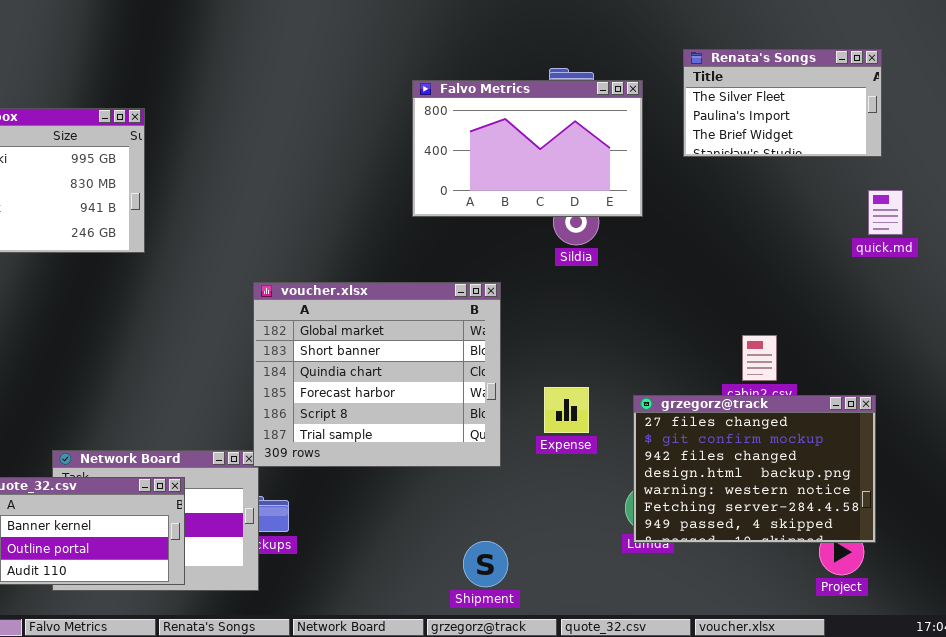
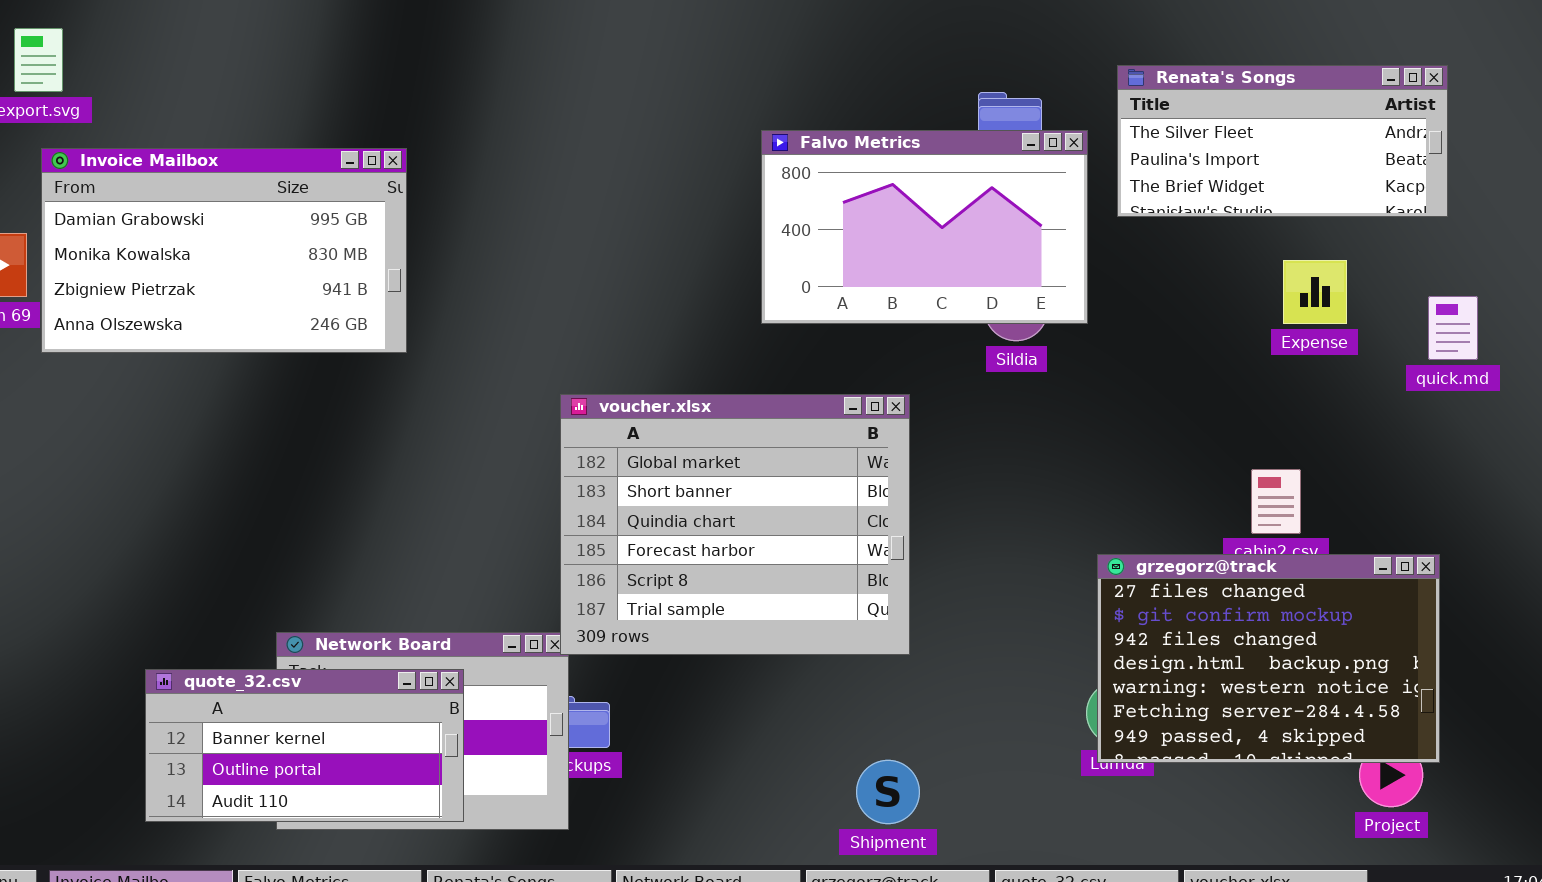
Renata's Songs: [683,49,882,157] -> [1117,65,1448,217], resized
Falvo Metrics: [412,80,643,217] -> [761,130,1088,324], moved
quick.md: [868,190,903,235] -> [1428,296,1478,360], moved
Expense: [544,387,589,433] -> [1283,260,1347,324], moved

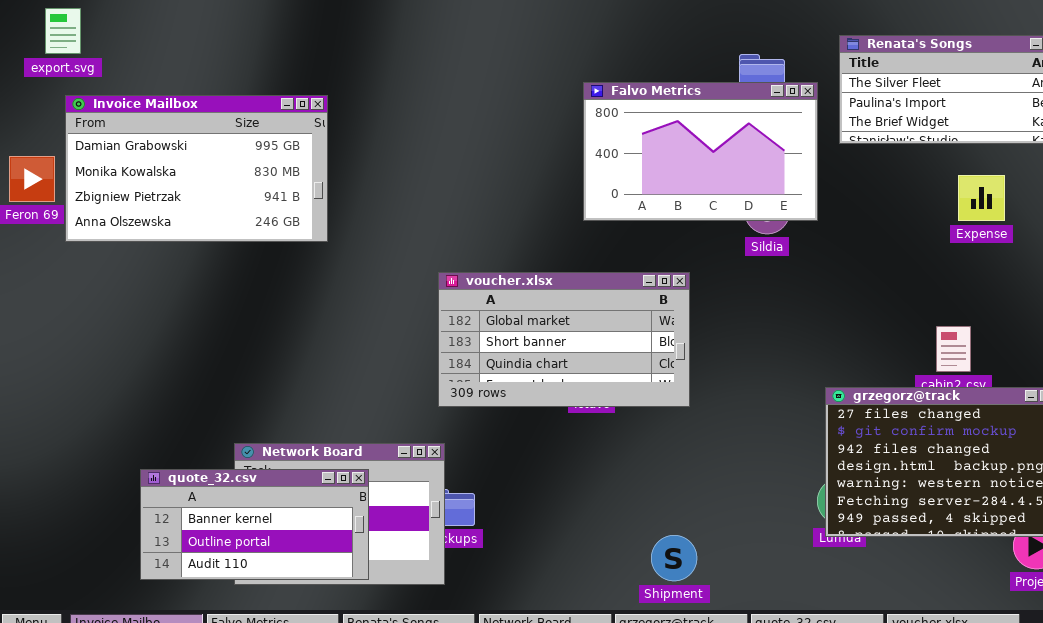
voucher.xlsx: [560,394,910,655] -> [438,272,690,407], resized

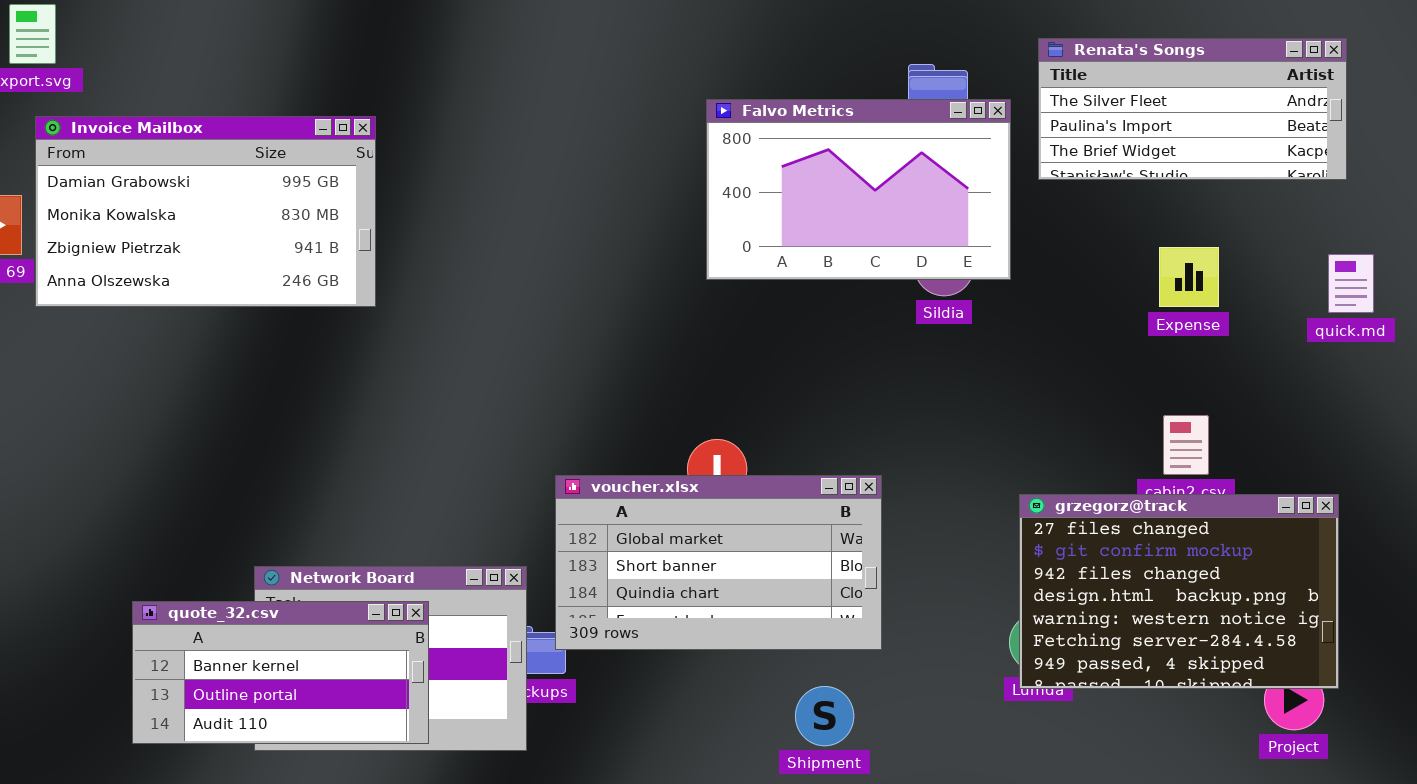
Expense: [958,175,1005,221] -> [1159,247,1219,307], moved
voucher.xlsx: [438,272,690,407] -> [555,475,882,650], moved

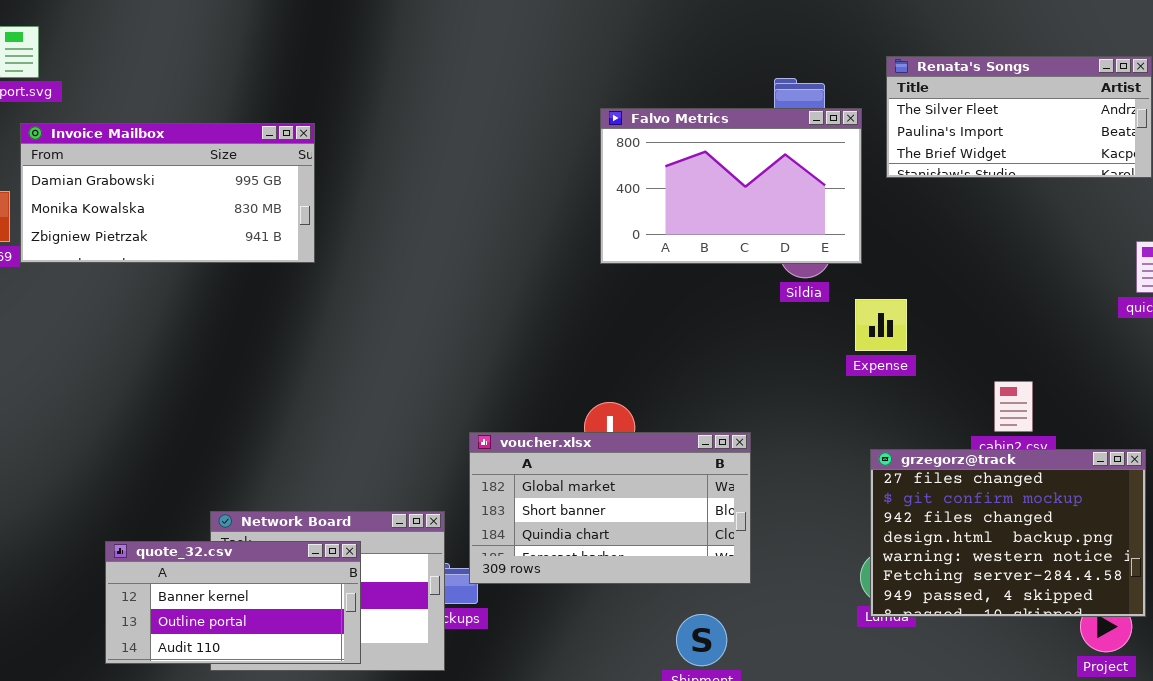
Invoice Mailbox: [35,116,376,307] -> [20,123,315,263], resized
Expense: [1159,247,1219,307] -> [855,299,907,351], moved

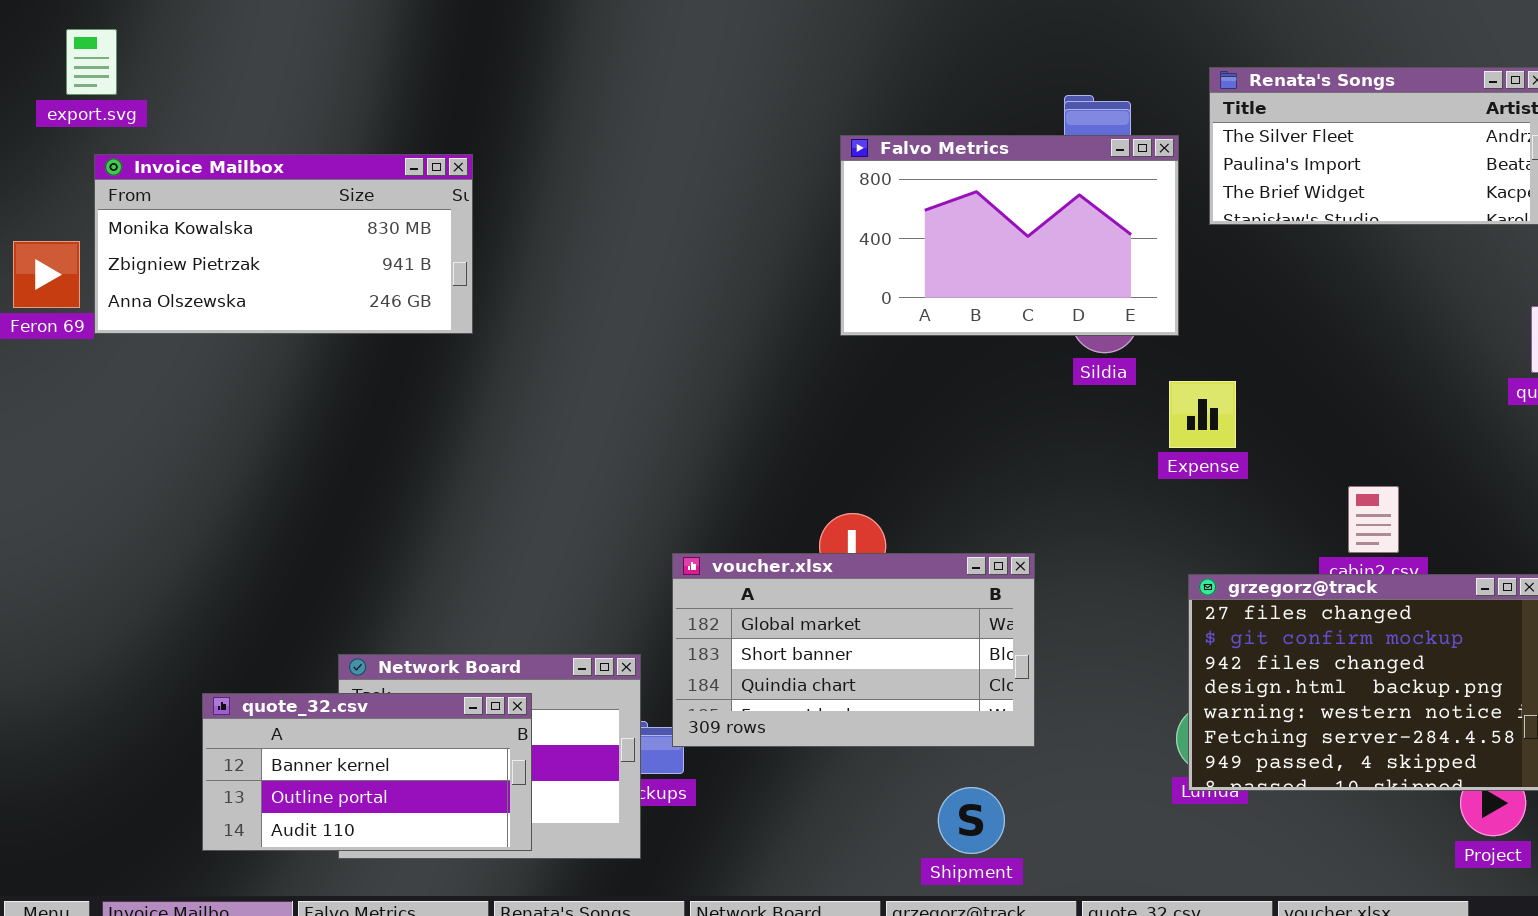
Invoice Mailbox: [20,123,315,263] -> [94,154,473,334], scrolled down 1 row

